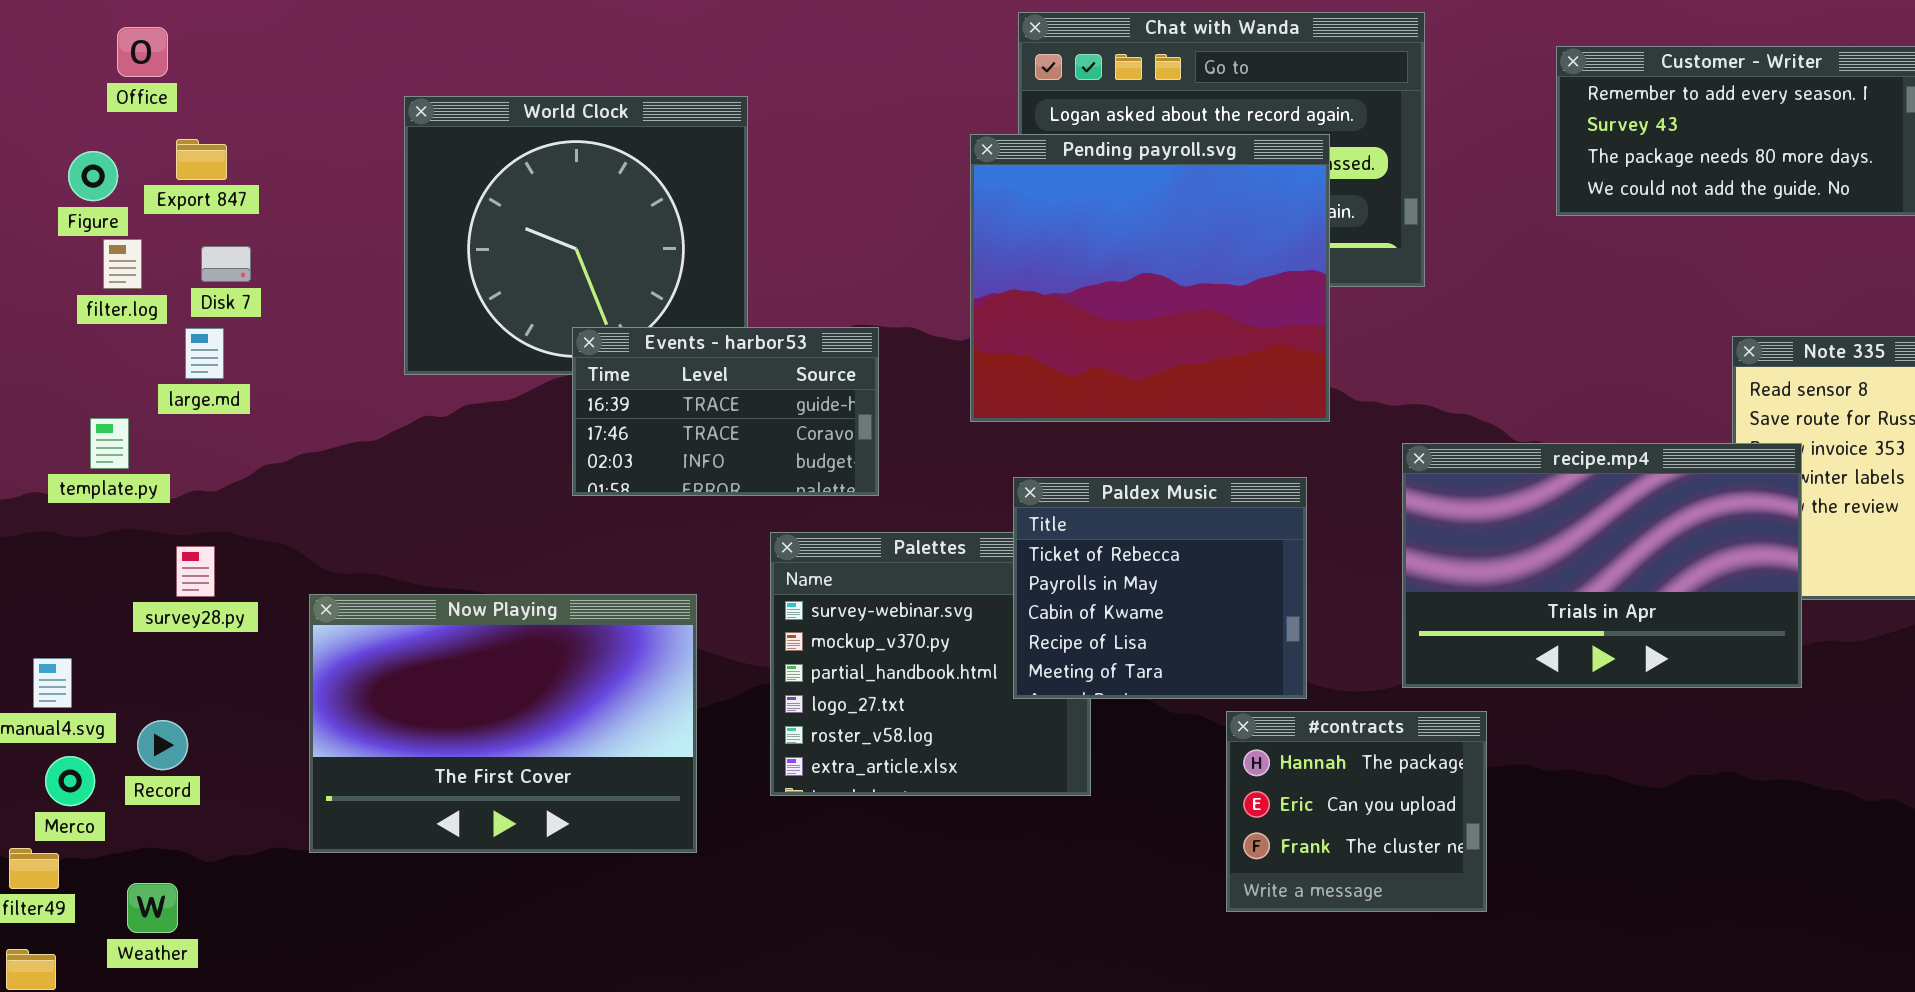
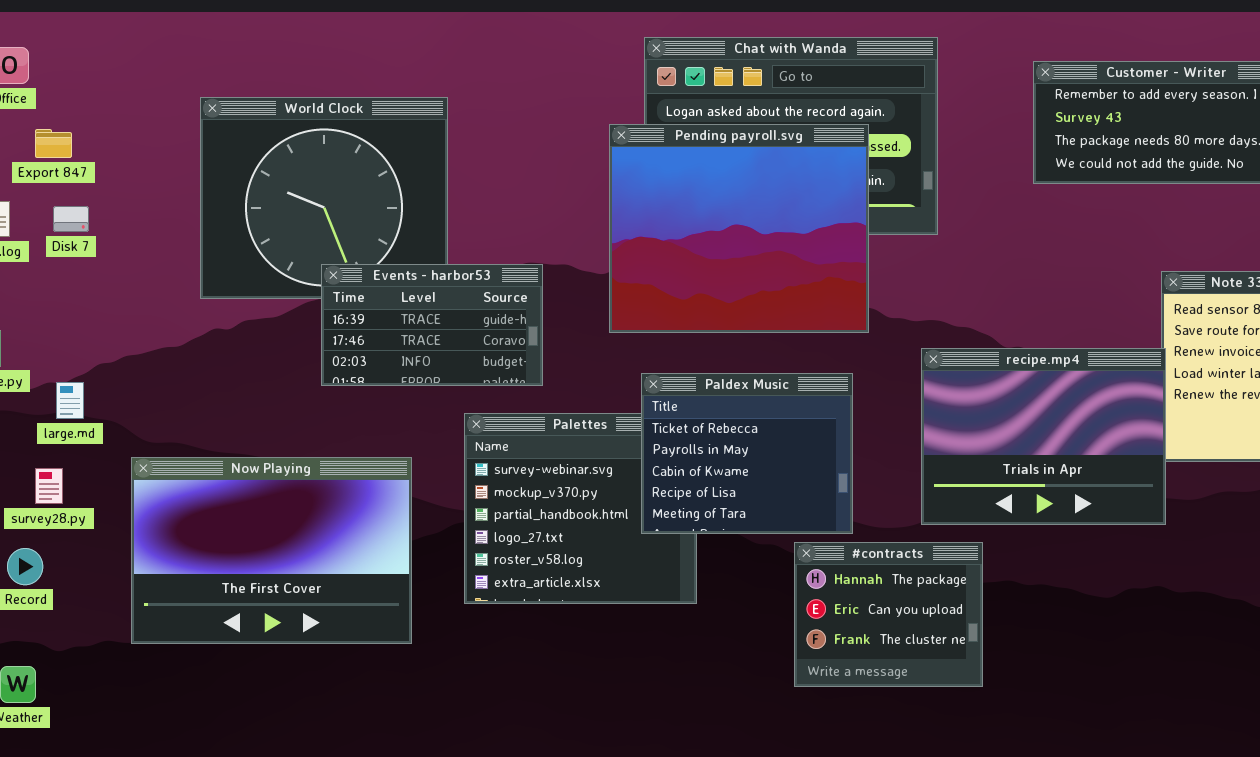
large.md: [185,328,224,379] -> [56,382,84,419], moved
recipe.mp4: [1402,443,1802,688] -> [921,348,1166,525], resized
survey28.py: [176,546,215,597] -> [35,468,63,504], moved

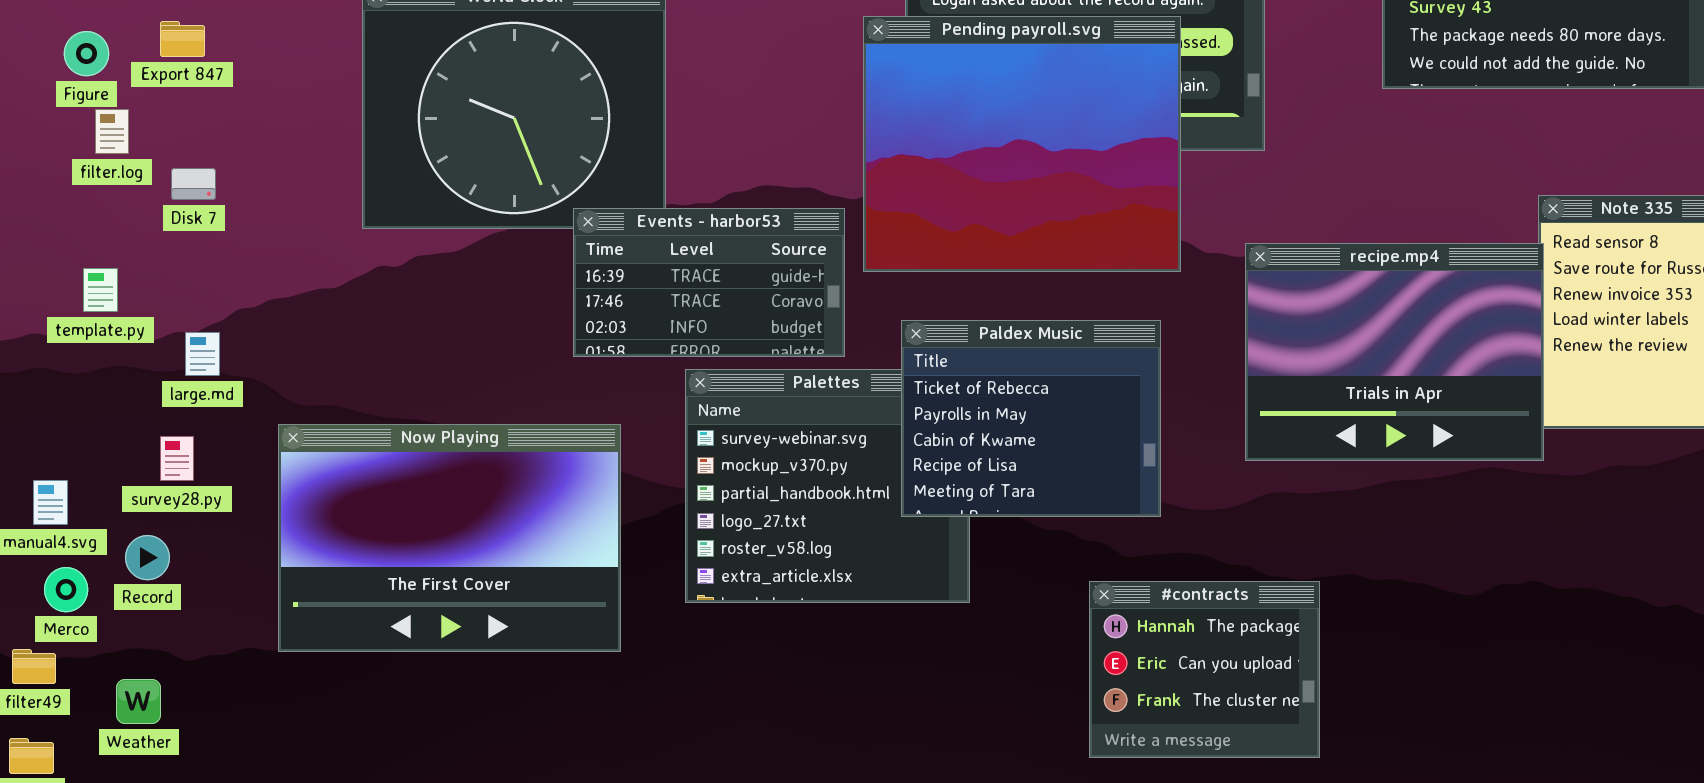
Disk 7: [53,206,89,232] -> [171,168,216,200], moved
Events - harbor53: [321,264,543,386] -> [573,208,845,357], moved
recipe.mp4: [921,348,1166,525] -> [1245,243,1544,461], moved
#contracts: [794,542,983,687] -> [1089,581,1320,758], moved

